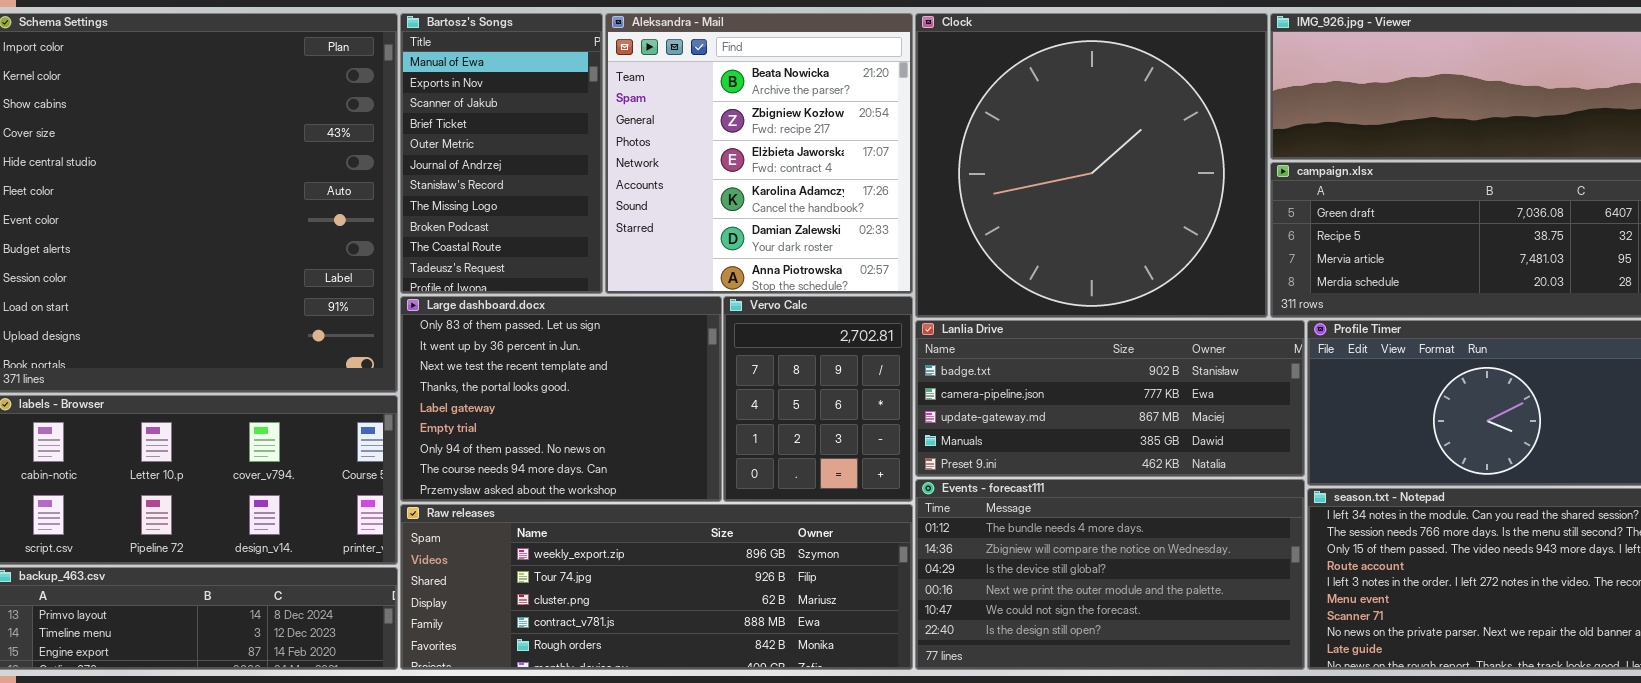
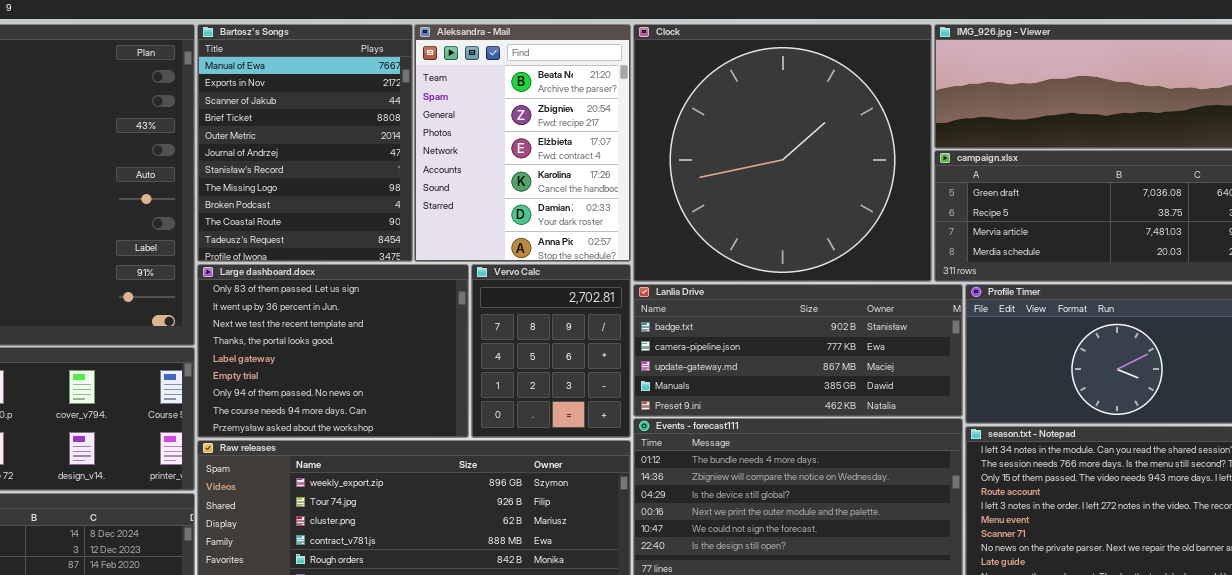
Bartosz's Songs: [400,13,603,294] -> [197,24,413,262], resized
Aleksandra - Mail: [605,13,913,294] -> [414,24,631,262], resized

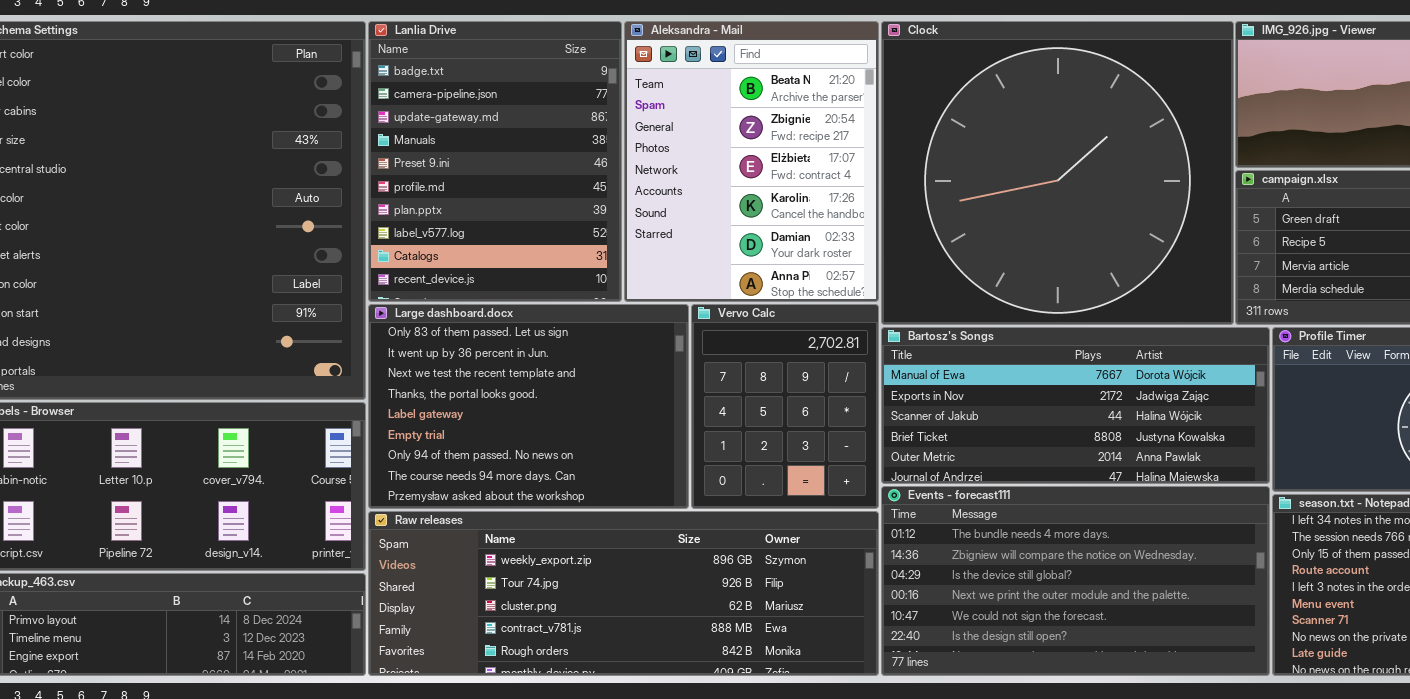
Bartosz's Songs: [197,24,413,262] -> [881,327,1270,484], moved, resized
Lanlia Drive: [633,284,963,417] -> [368,21,622,302], moved, resized

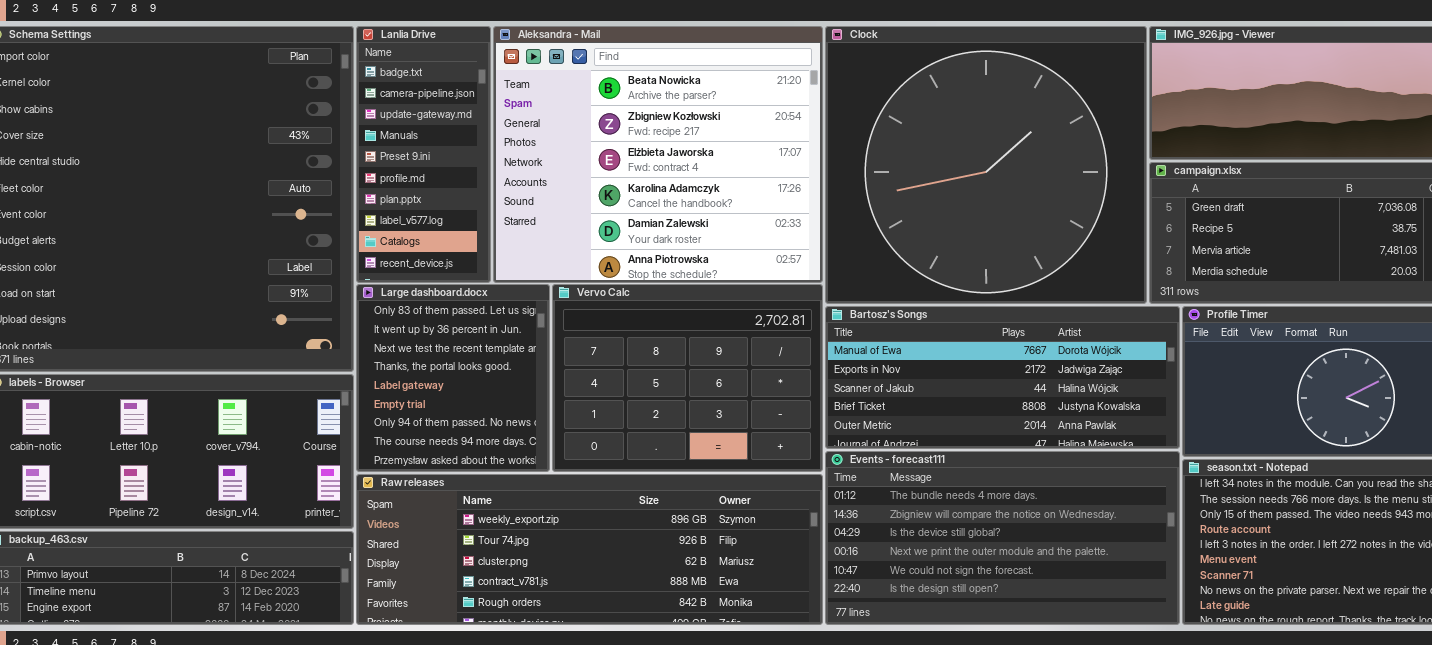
Lanlia Drive: [368,21,622,302] -> [356,26,491,283], resized
Aleksandra - Mail: [624,21,879,302] -> [493,26,823,283], resized
Large dashboard.docx: [368,304,689,509] -> [356,284,550,472], resized
Vervo Calc: [691,304,879,509] -> [552,284,823,472], resized

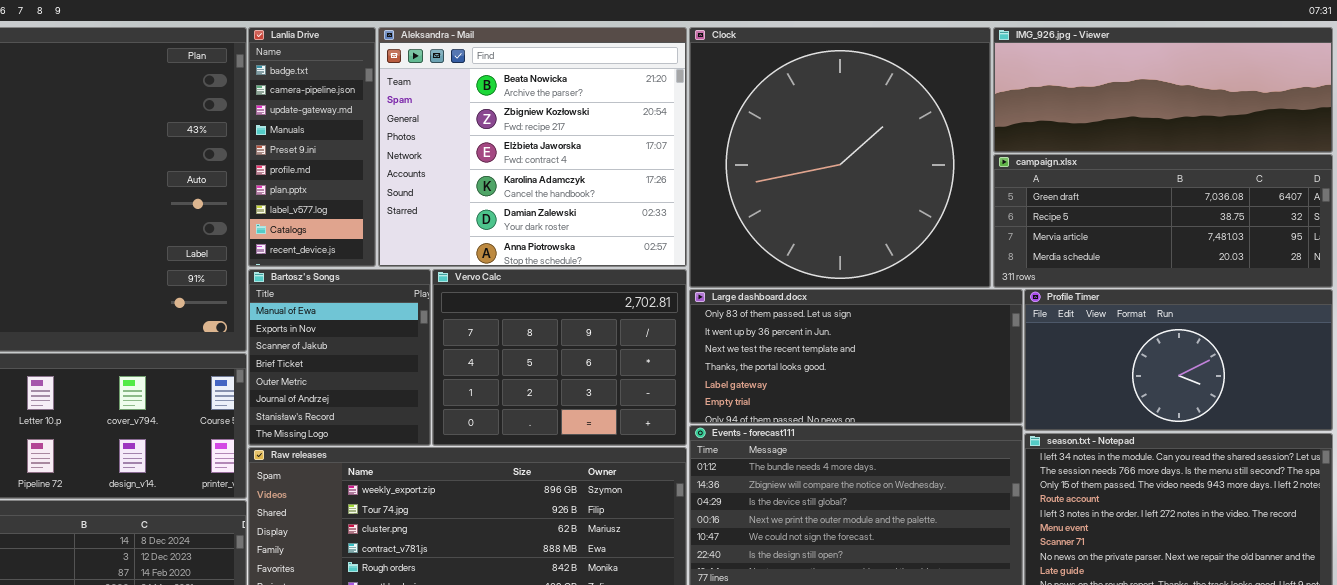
Large dashboard.docx: [356,284,550,472] -> [689,289,1023,424], moved, resized
Bartosz's Songs: [825,306,1180,449] -> [248,269,431,446], moved, resized

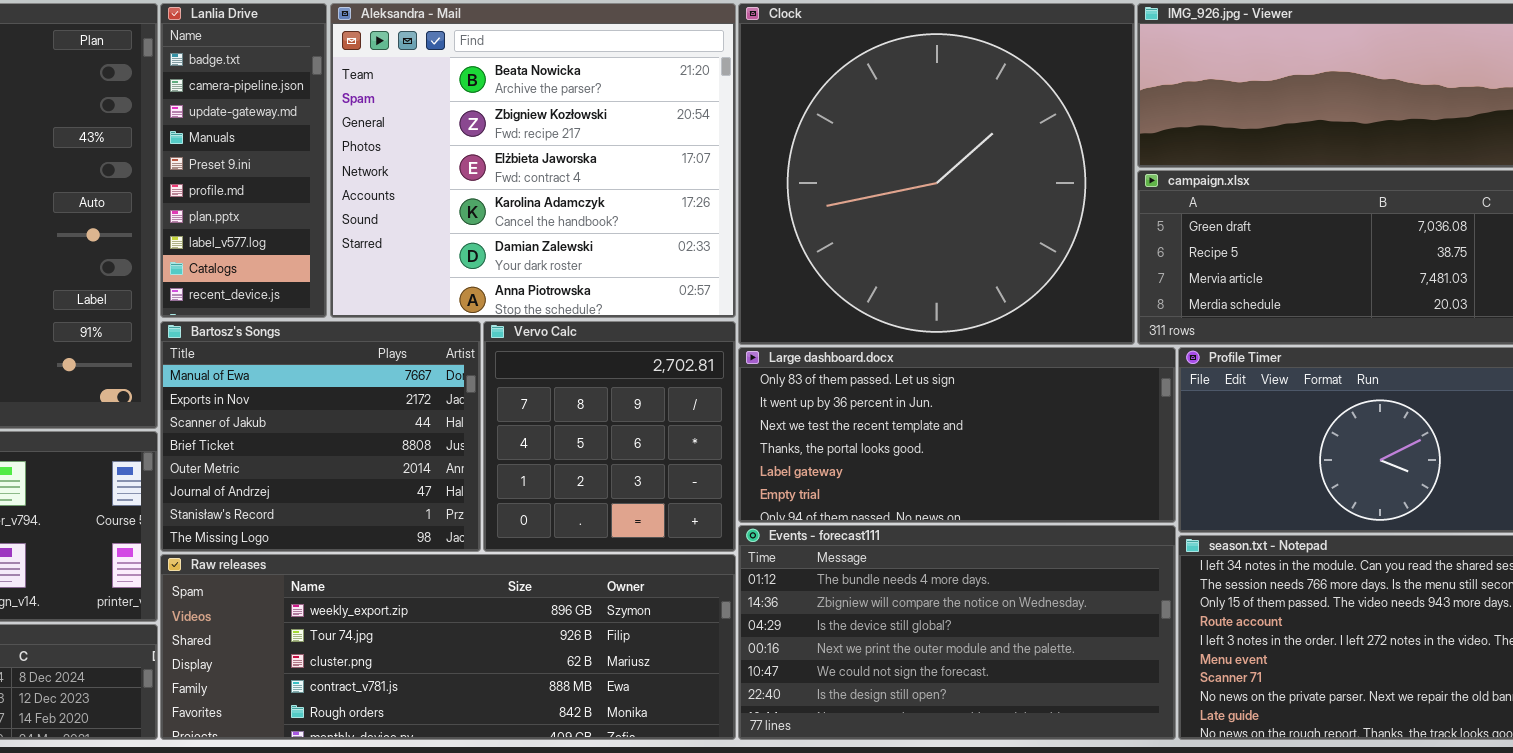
Bartosz's Songs: [248,269,431,446] -> [160,321,481,552], resized
Vervo Calc: [432,269,687,446] -> [483,321,736,552], resized

